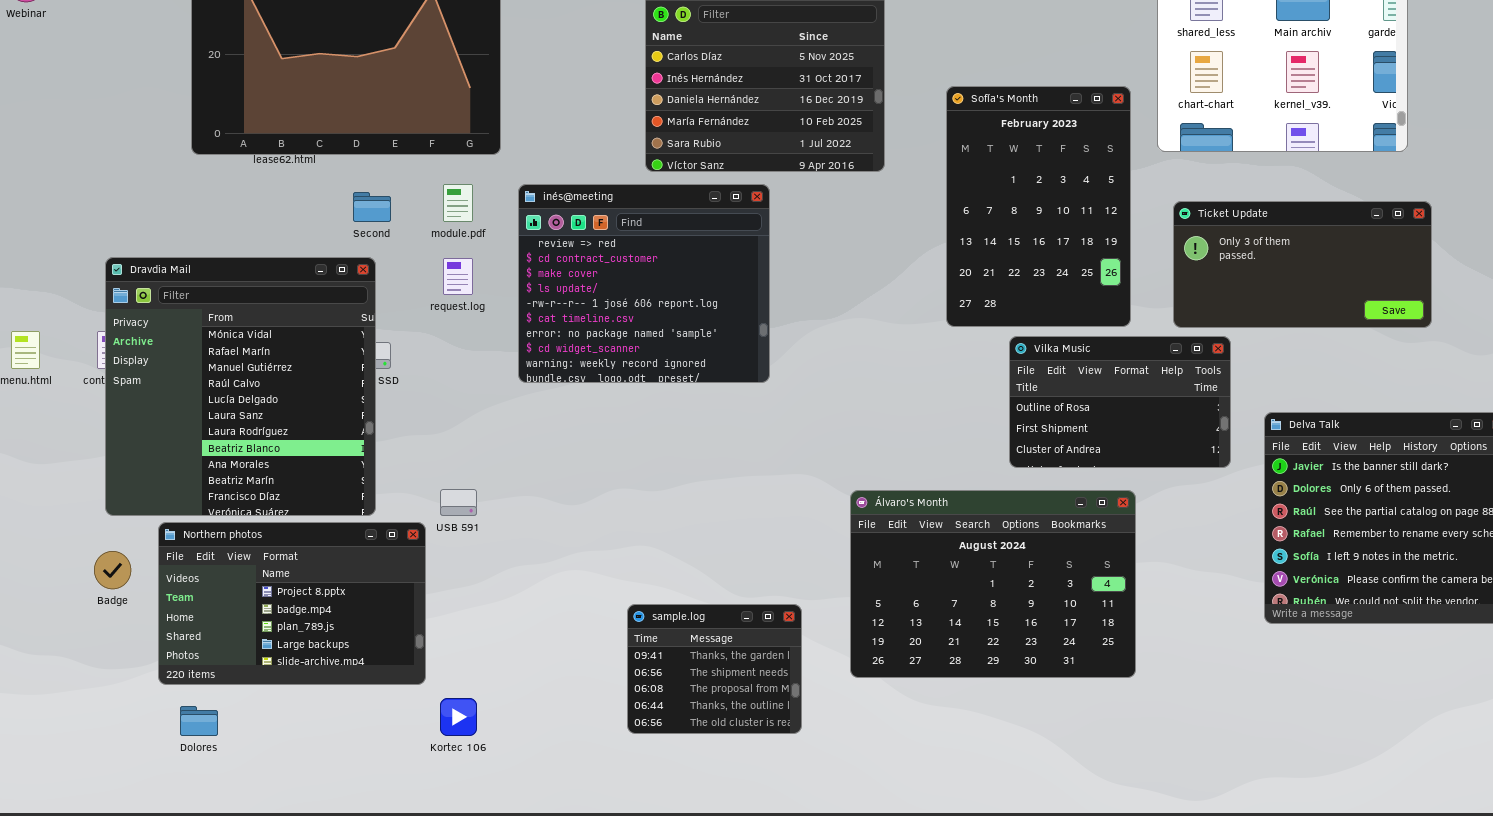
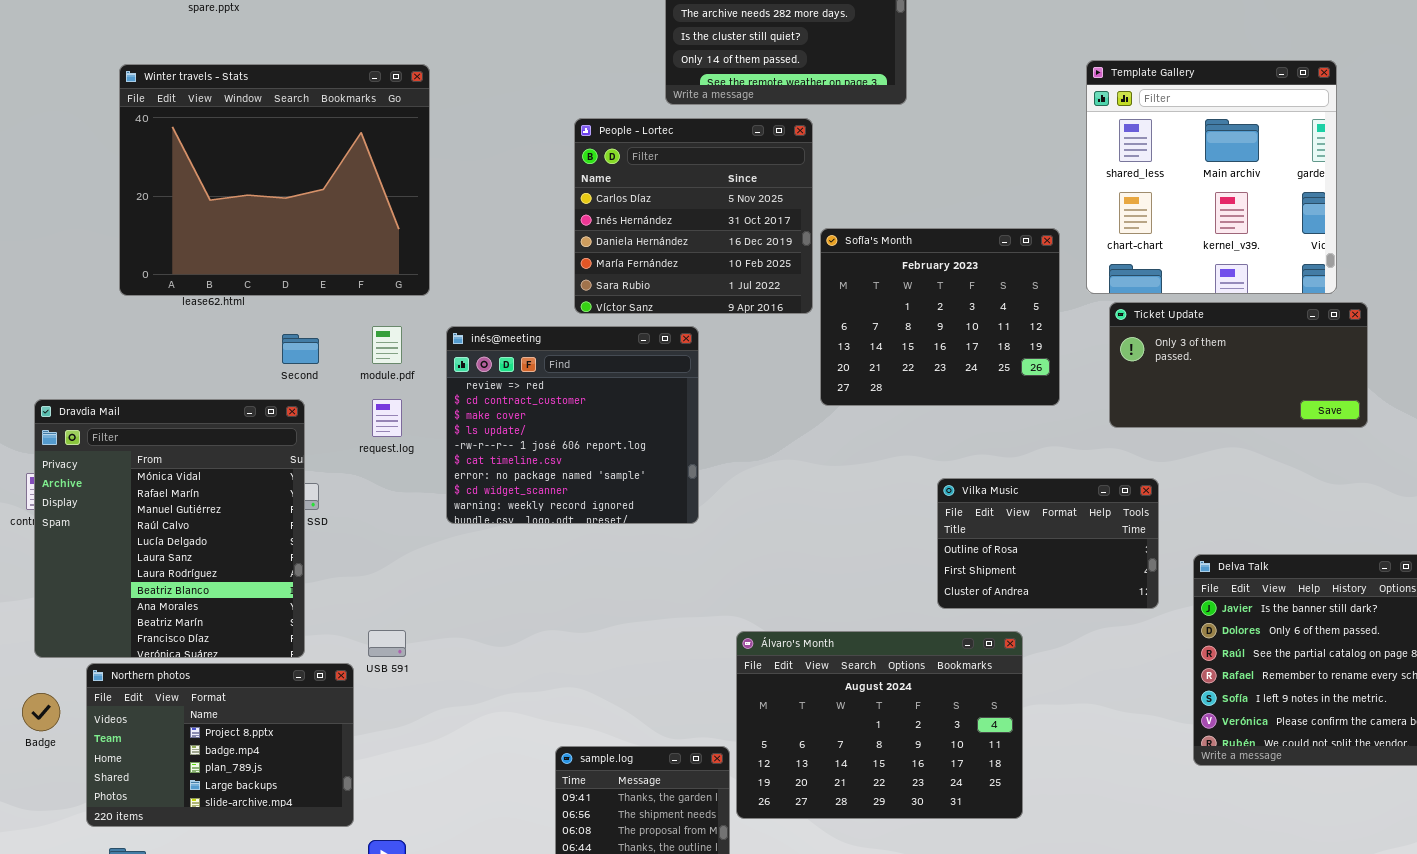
Sofía's Month: [946,86,1131,327] -> [820,228,1060,406], resized
Ticket Update: [1173,201,1432,328] -> [1109,302,1368,428], moved
Álvaro's Month: [850,490,1136,678] -> [736,631,1023,819], moved

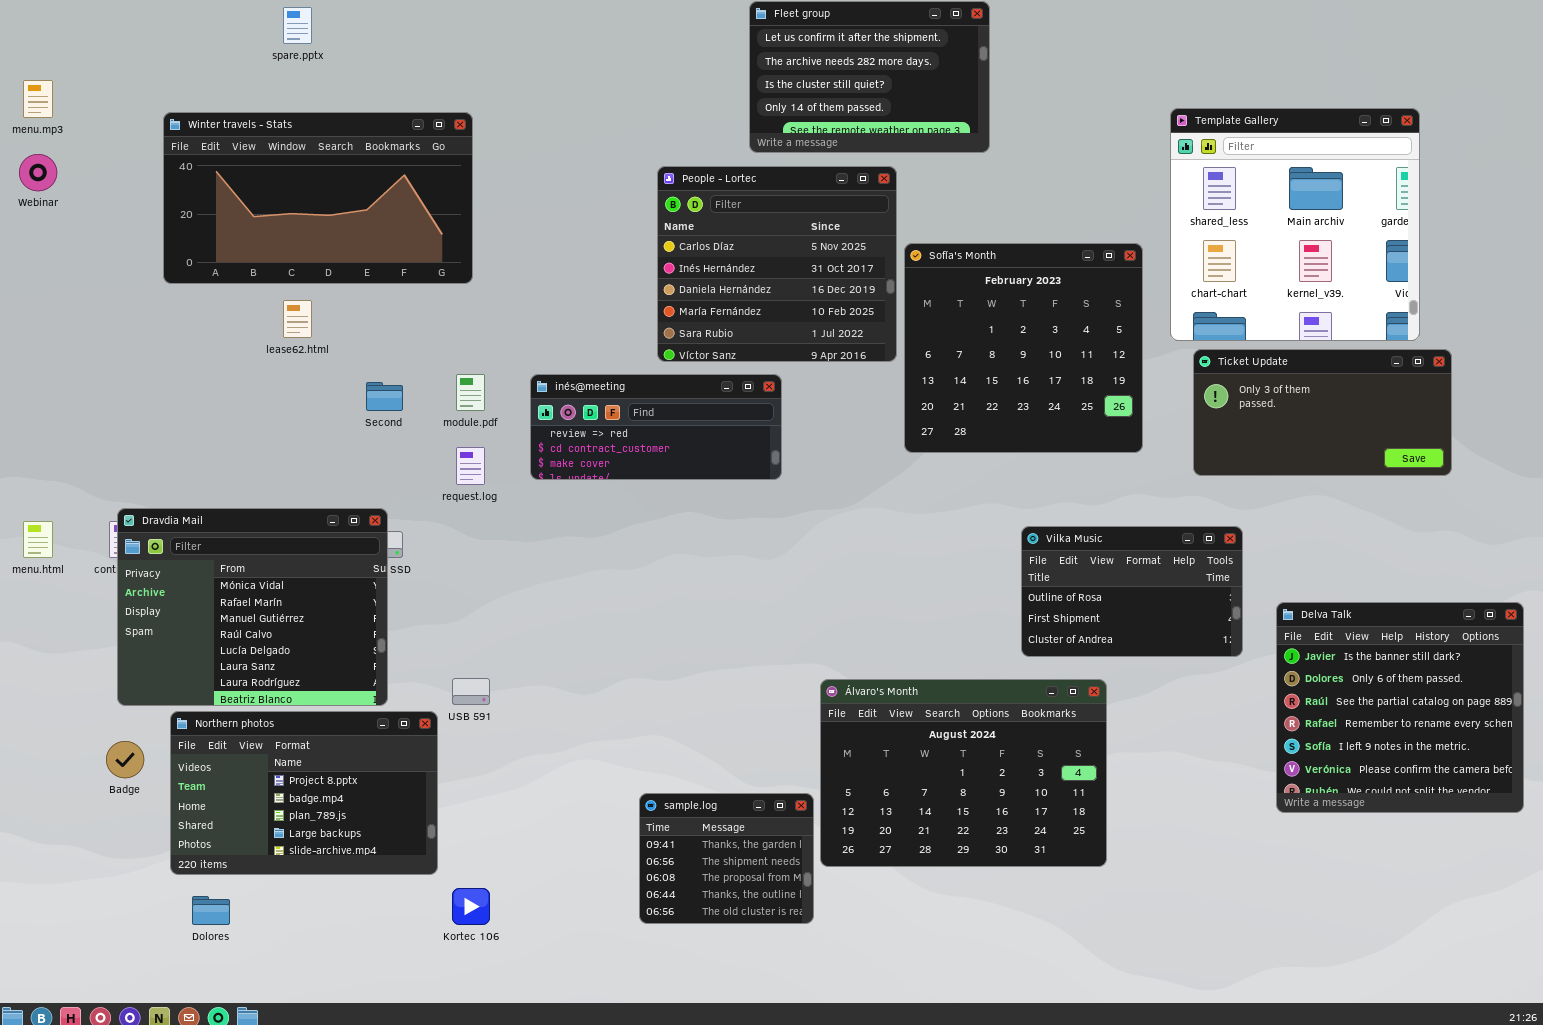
Winter travels - Stats: [119,64,430,296] -> [163,112,473,284], moved, resized
Sofía's Month: [820,228,1060,406] -> [904,243,1143,453], resized
inés@meeting: [446,326,699,524] -> [530,374,782,480], resized
Dravdia Mail: [34,399,305,658] -> [117,508,388,706], resized

